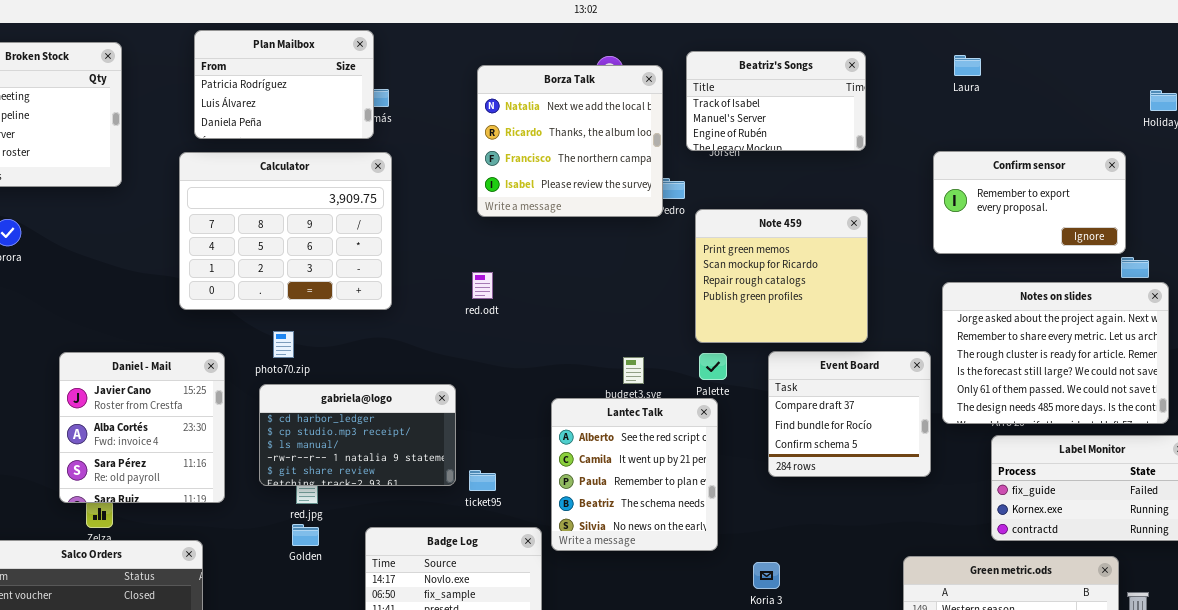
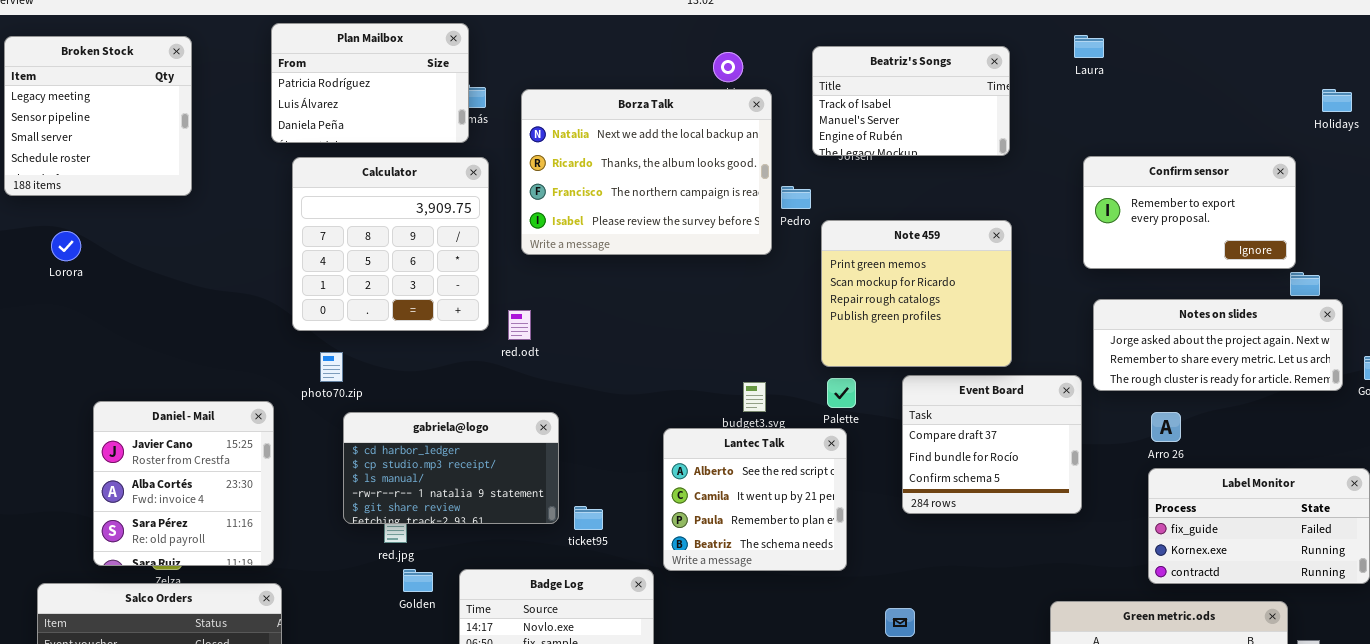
Laura: [954,55,981,76] -> [1074,35,1104,58], moved
Borza Talk: [477,65,663,217] -> [521,89,772,255], moved, resized
Calculator: [179,152,392,310] -> [292,157,489,331], resized
red.odt: [472,272,493,299] -> [508,310,531,340], moved
Notes on slides: [942,282,1169,424] -> [1093,299,1343,391], resized
photo70.zip: [273,331,294,358] -> [320,352,343,382], moved
Daniel - Mail: [59,352,225,503] -> [93,401,274,566], moved
Lantec Talk: [551,398,718,551] -> [663,428,847,571], resized
Golden: [292,524,319,546] -> [403,569,433,592], moved

